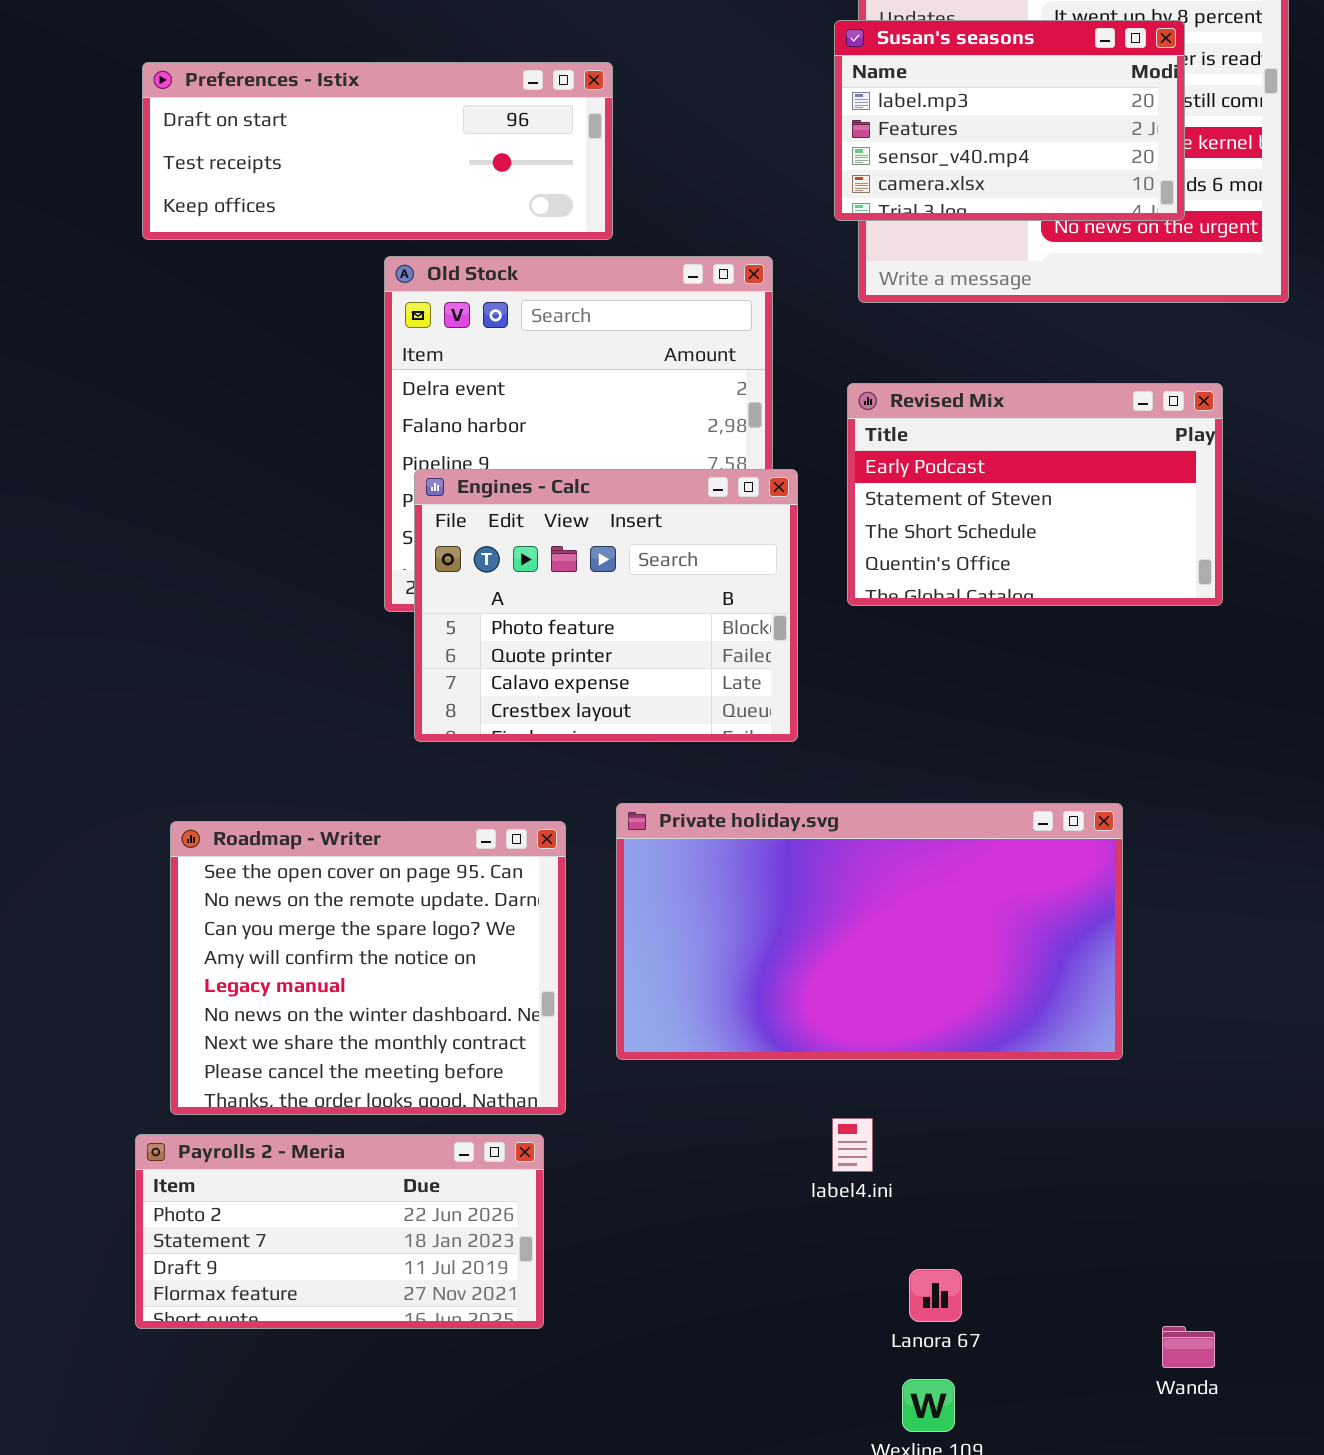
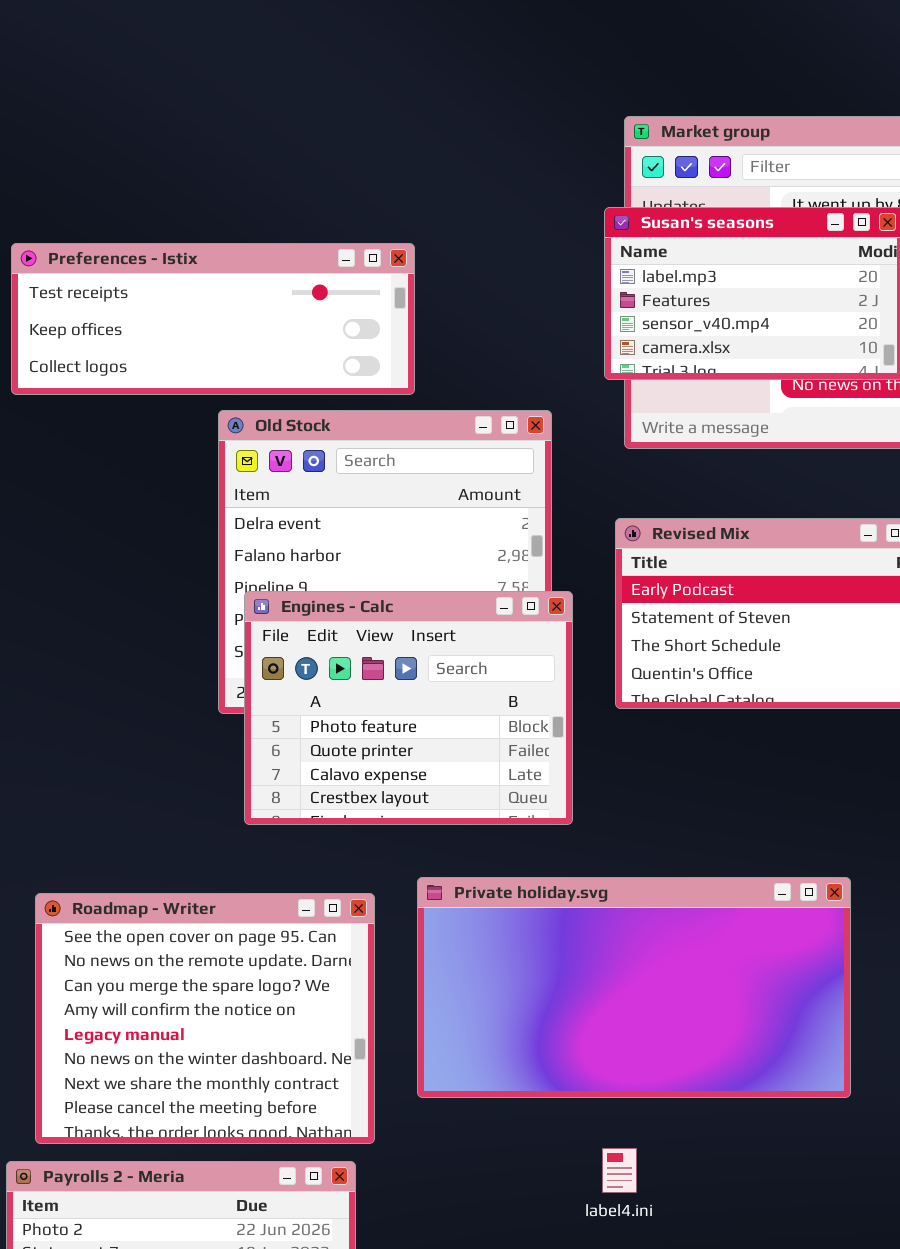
Preferences - Istix: [142,62,613,240] -> [11,243,415,395], scrolled down 1 row

